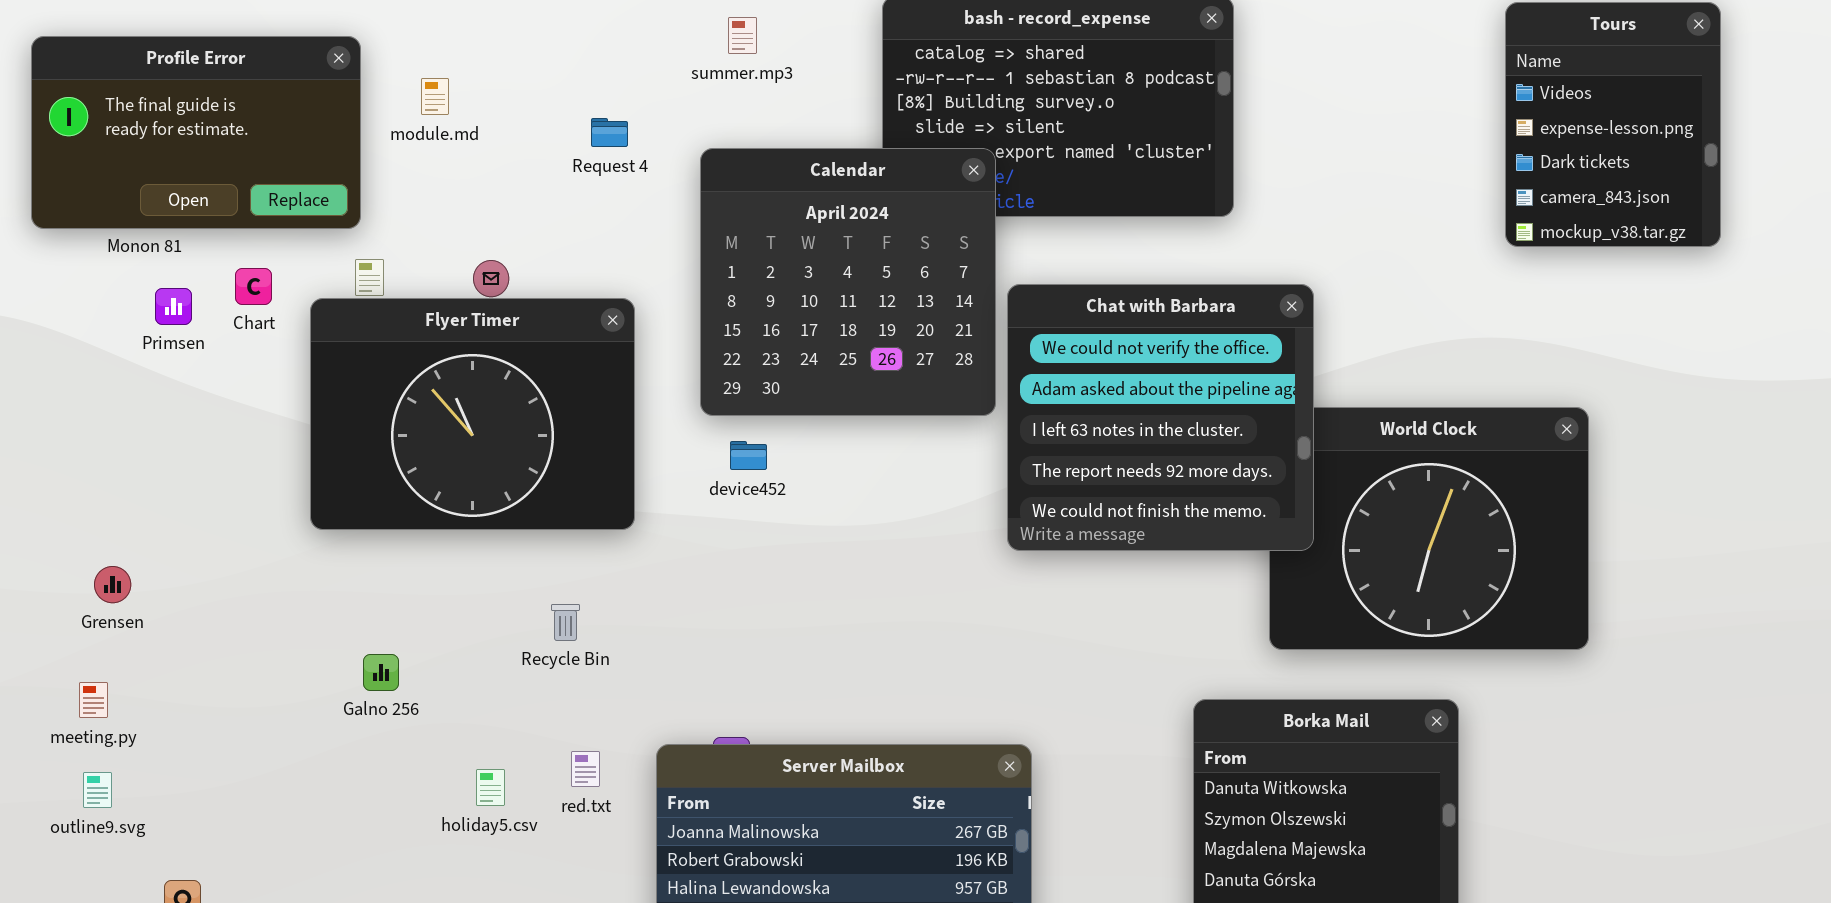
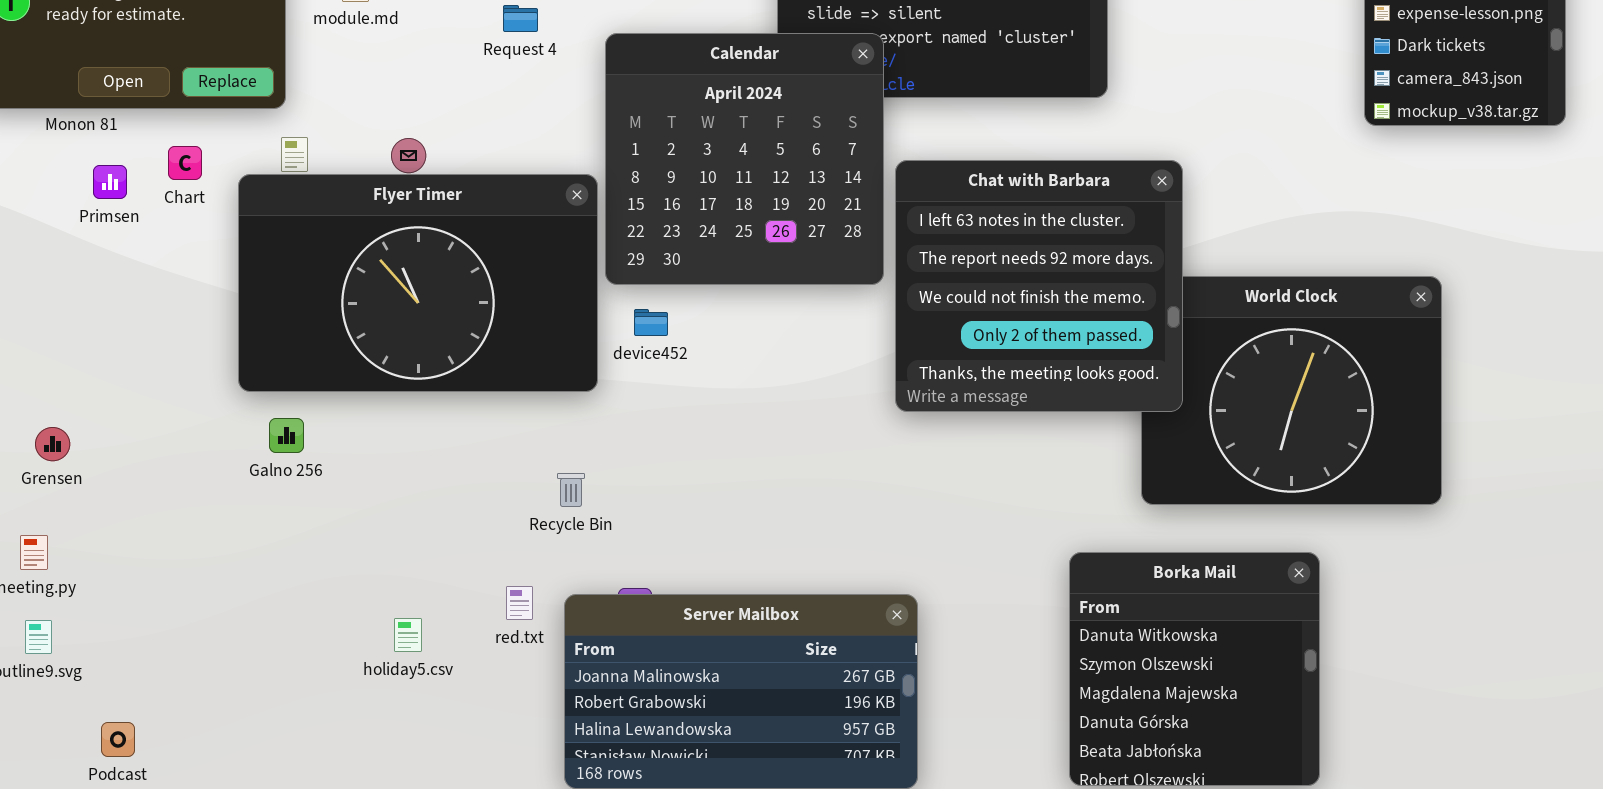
Chat with Barbara: [1007,284,1314,551] -> [895,160,1183,412], scrolled down 2 rows
Flyer Timer: [310,298,635,530] -> [238,174,598,392], resized
Recycle Bin: [551,604,580,641] -> [557,473,585,507], moved
Galno 256: [363,654,399,691] -> [269,418,304,453], moved
red.txt: [571,751,600,787] -> [506,586,533,620], moved

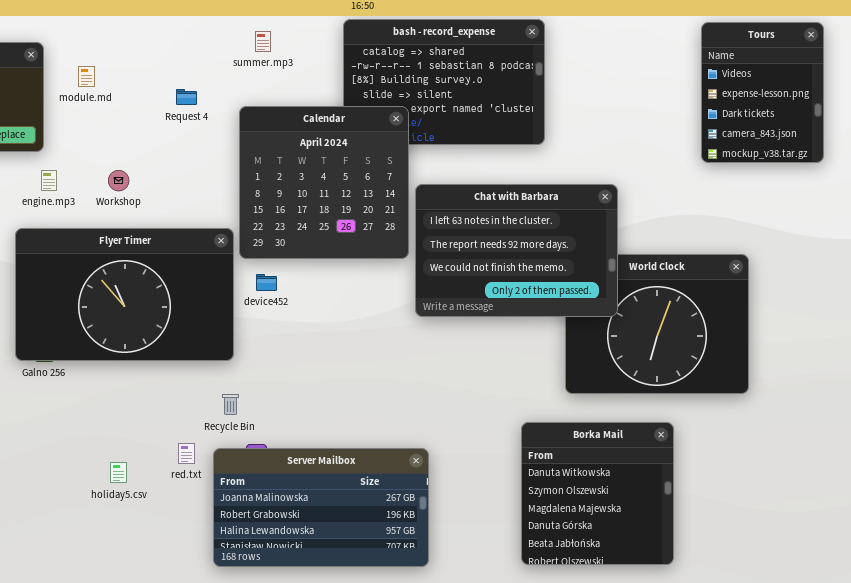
Chat with Barbara: [895,160,1183,412] -> [415,184,618,317], resized
Flyer Timer: [238,174,598,392] -> [15,228,234,361], moved
Recycle Bin: [557,473,585,507] -> [222,394,239,415], moved

